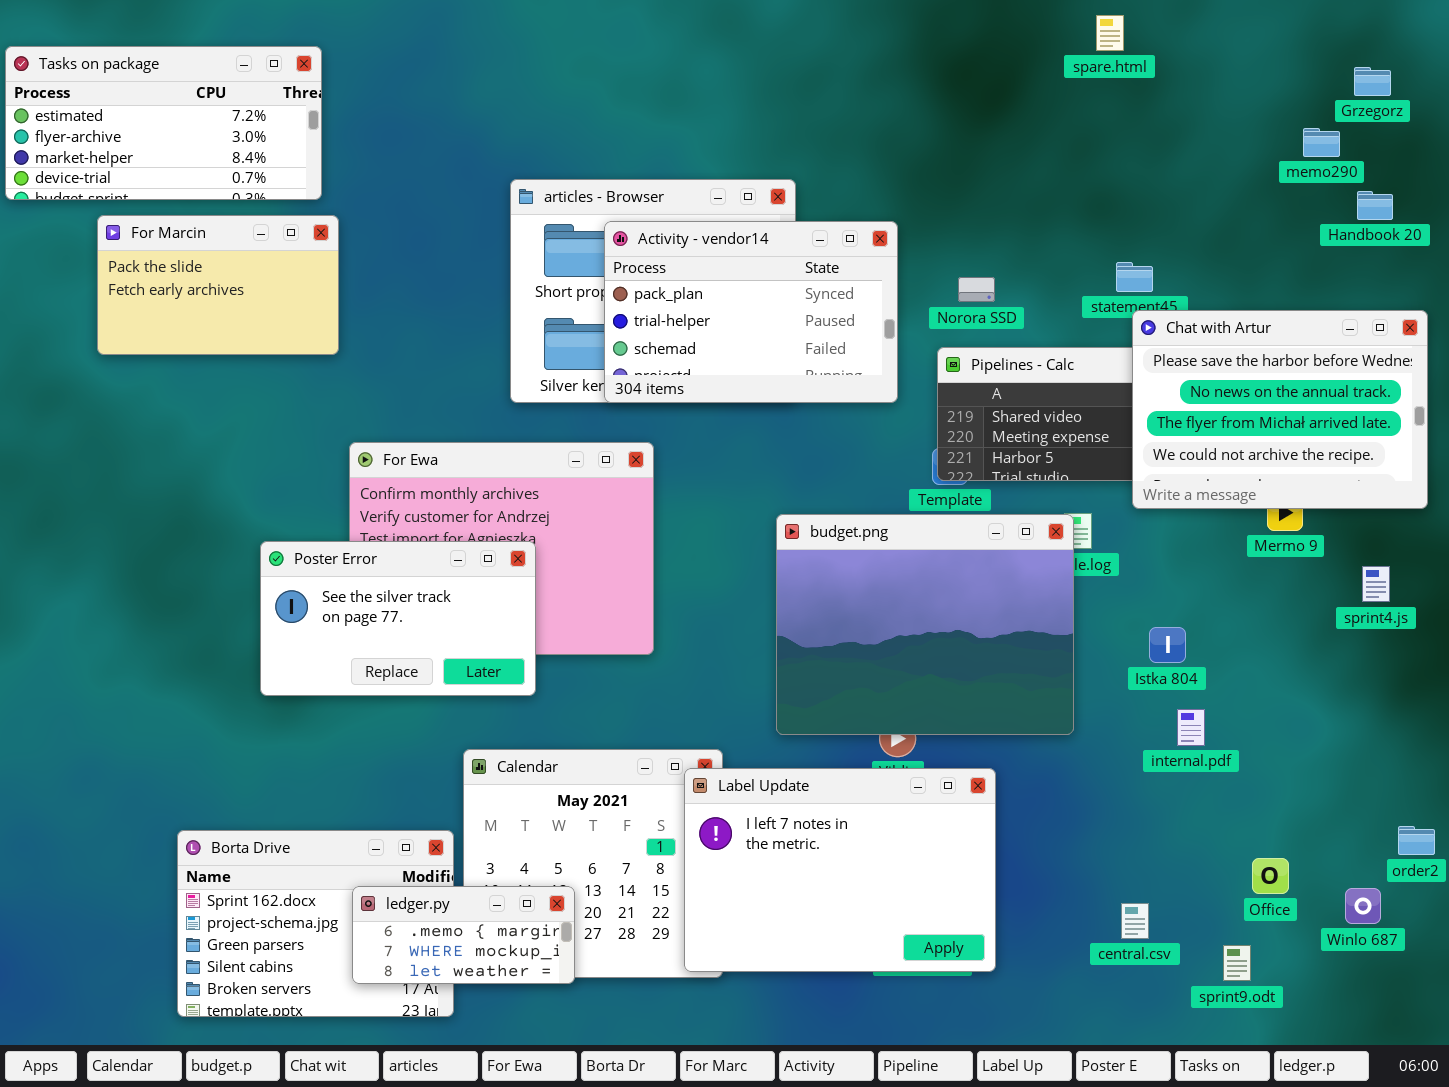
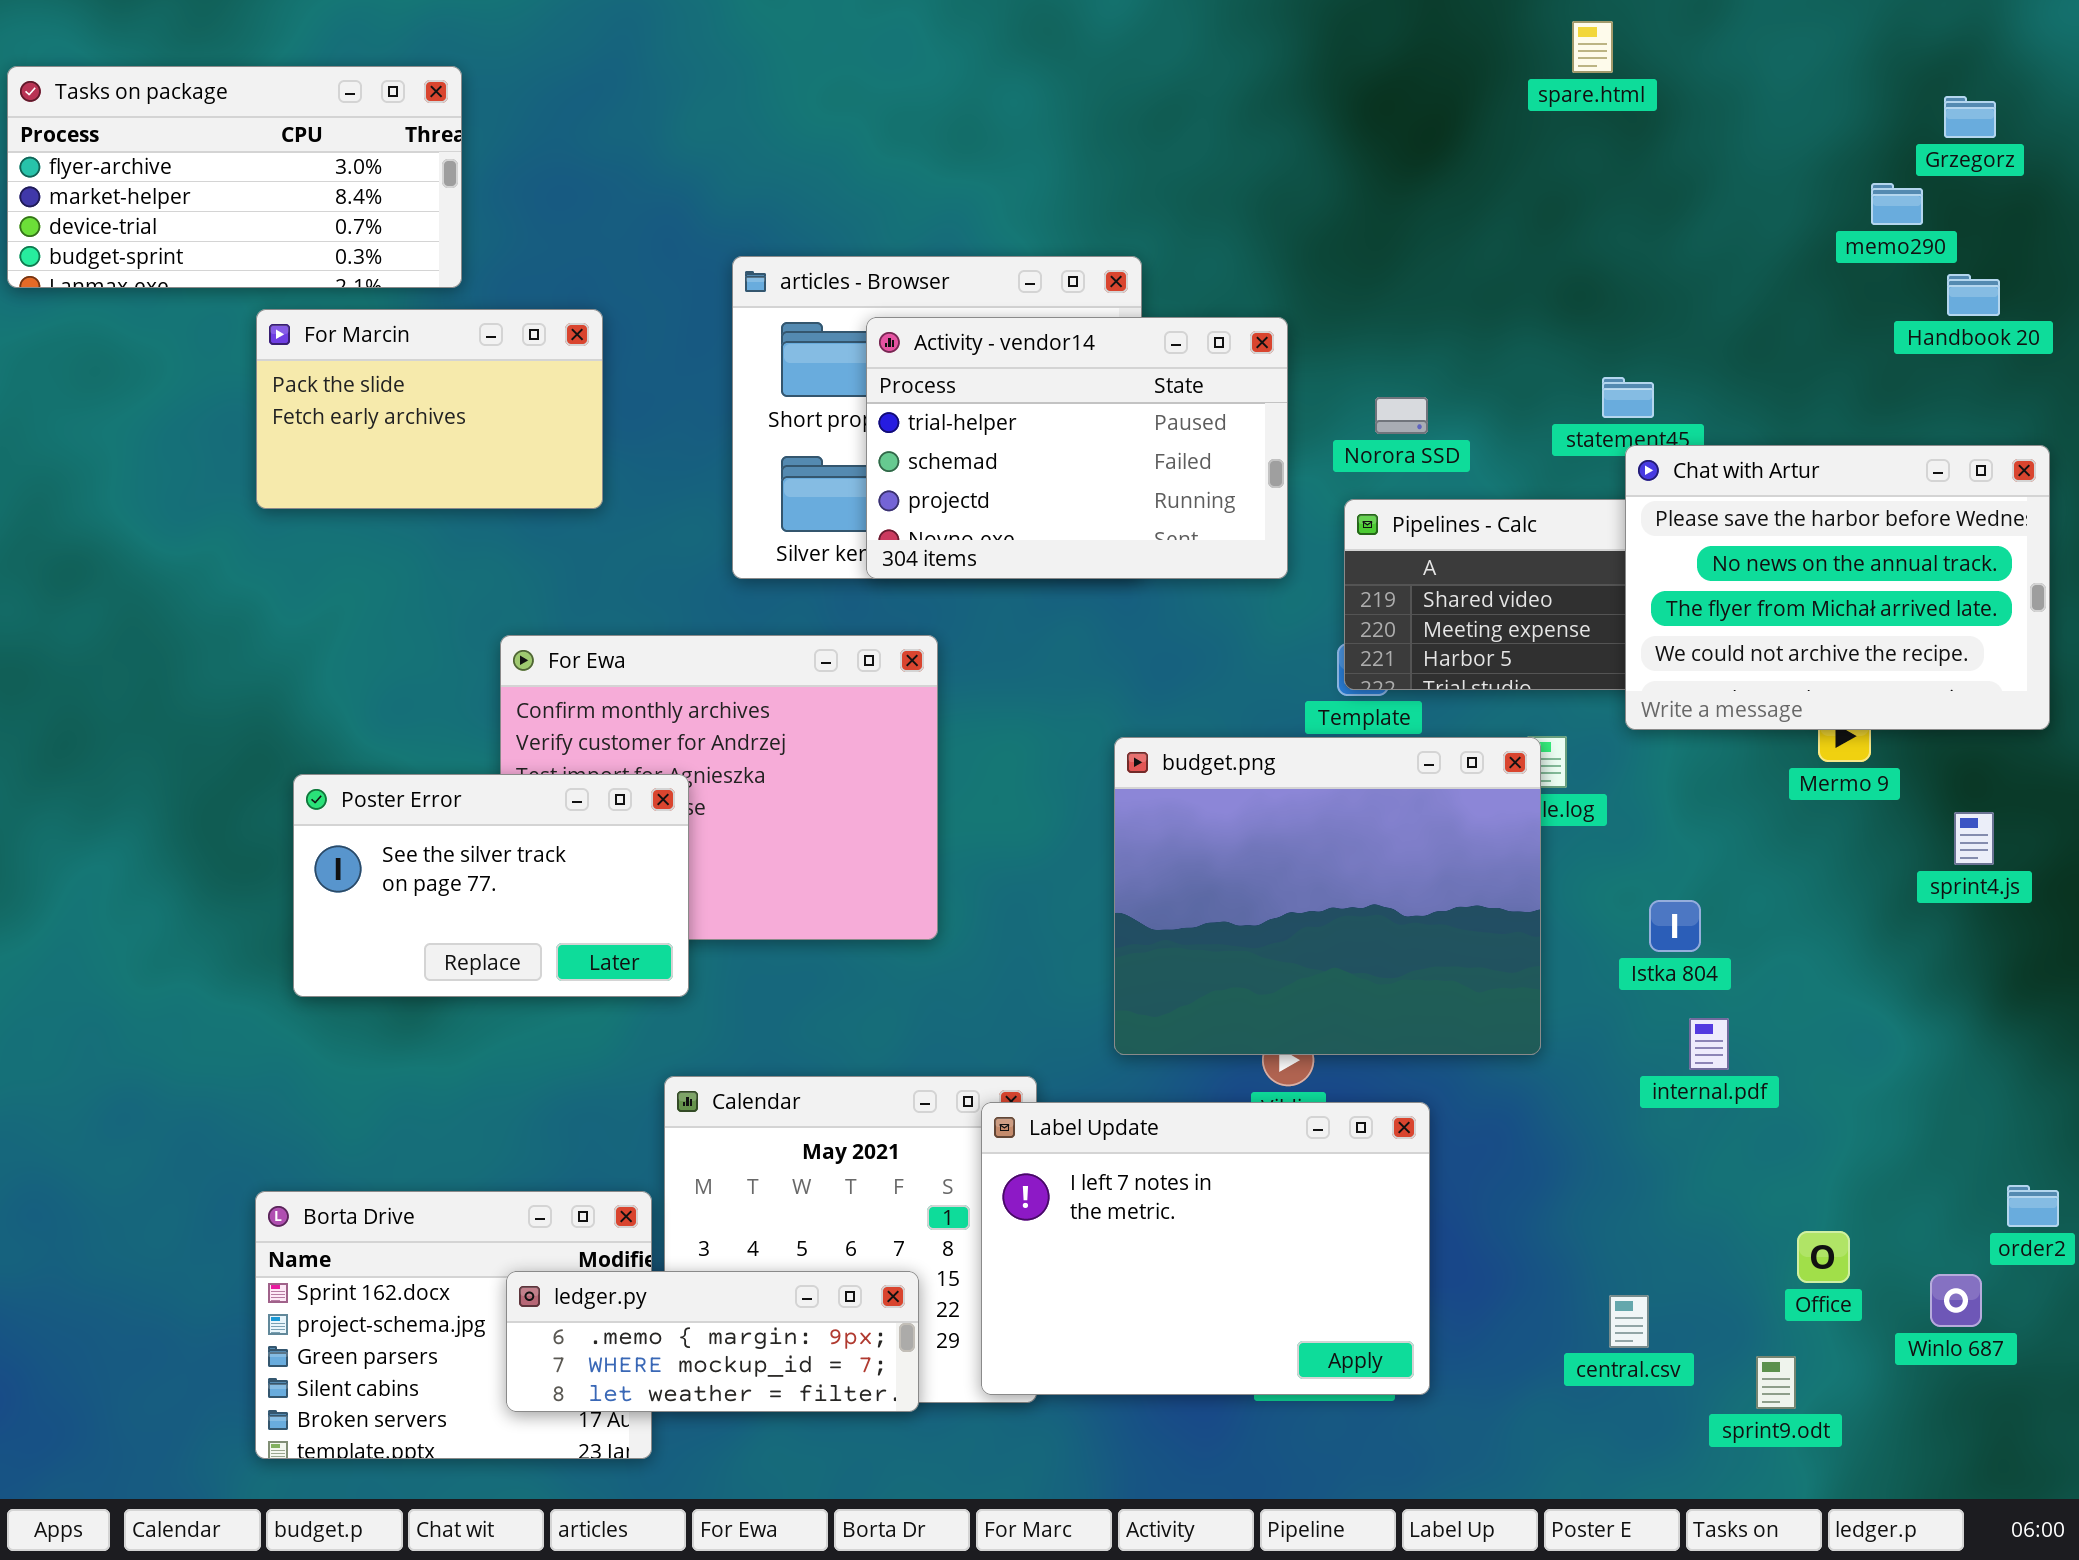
Tasks on package: [5,46,322,200] -> [7,66,462,288], scrolled down 1 row
For Marcin: [97,215,339,355] -> [256,309,603,509], moved
Activity - vendor14: [604,221,898,403] -> [866,317,1288,579], scrolled down 1 row
Poster Error: [260,541,536,696] -> [293,774,689,997], moved
ledger.py: [352,886,575,984] -> [506,1271,919,1412], resized

